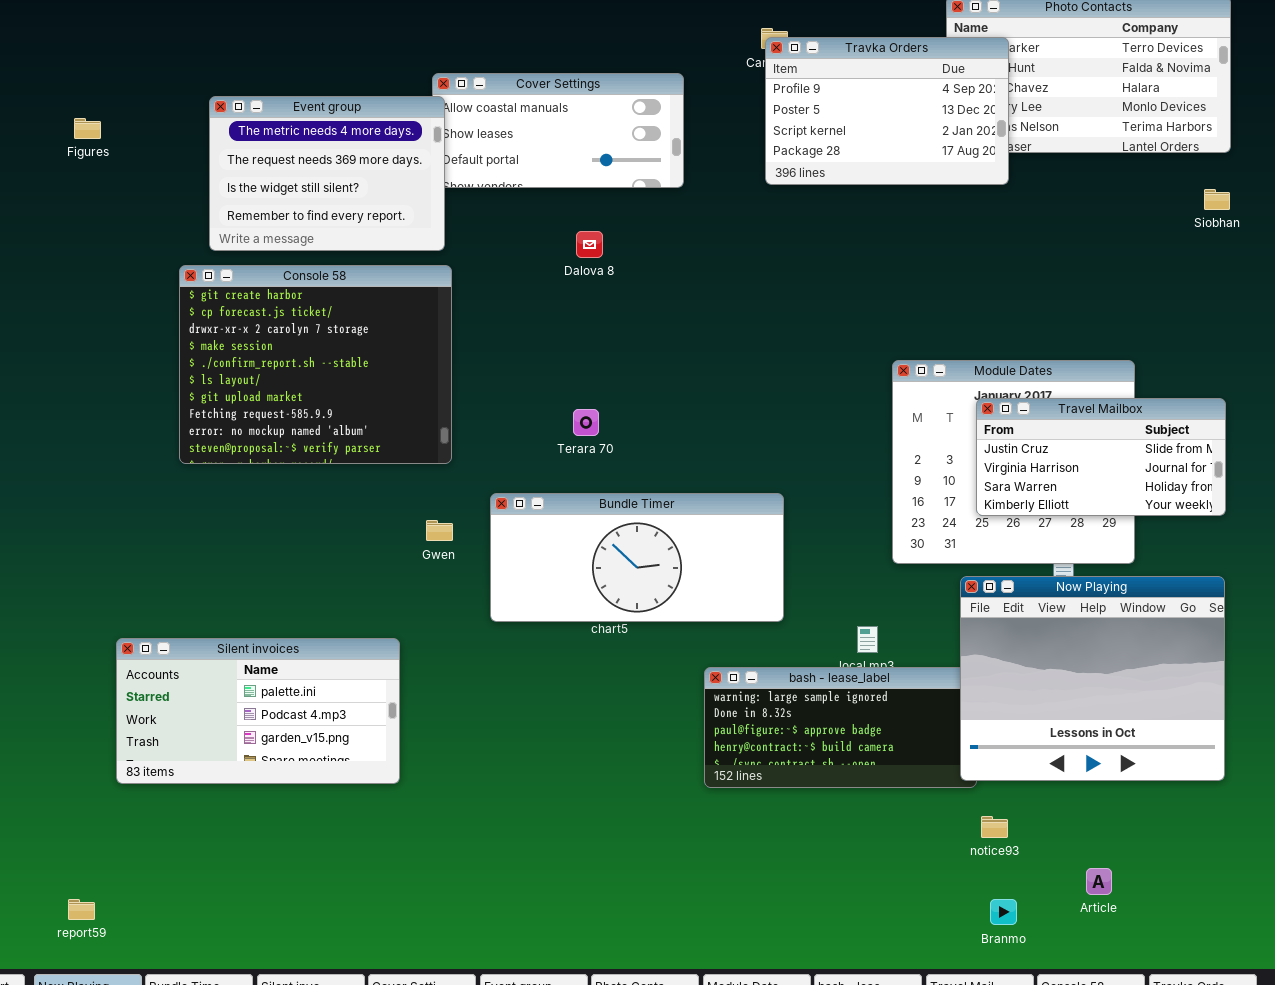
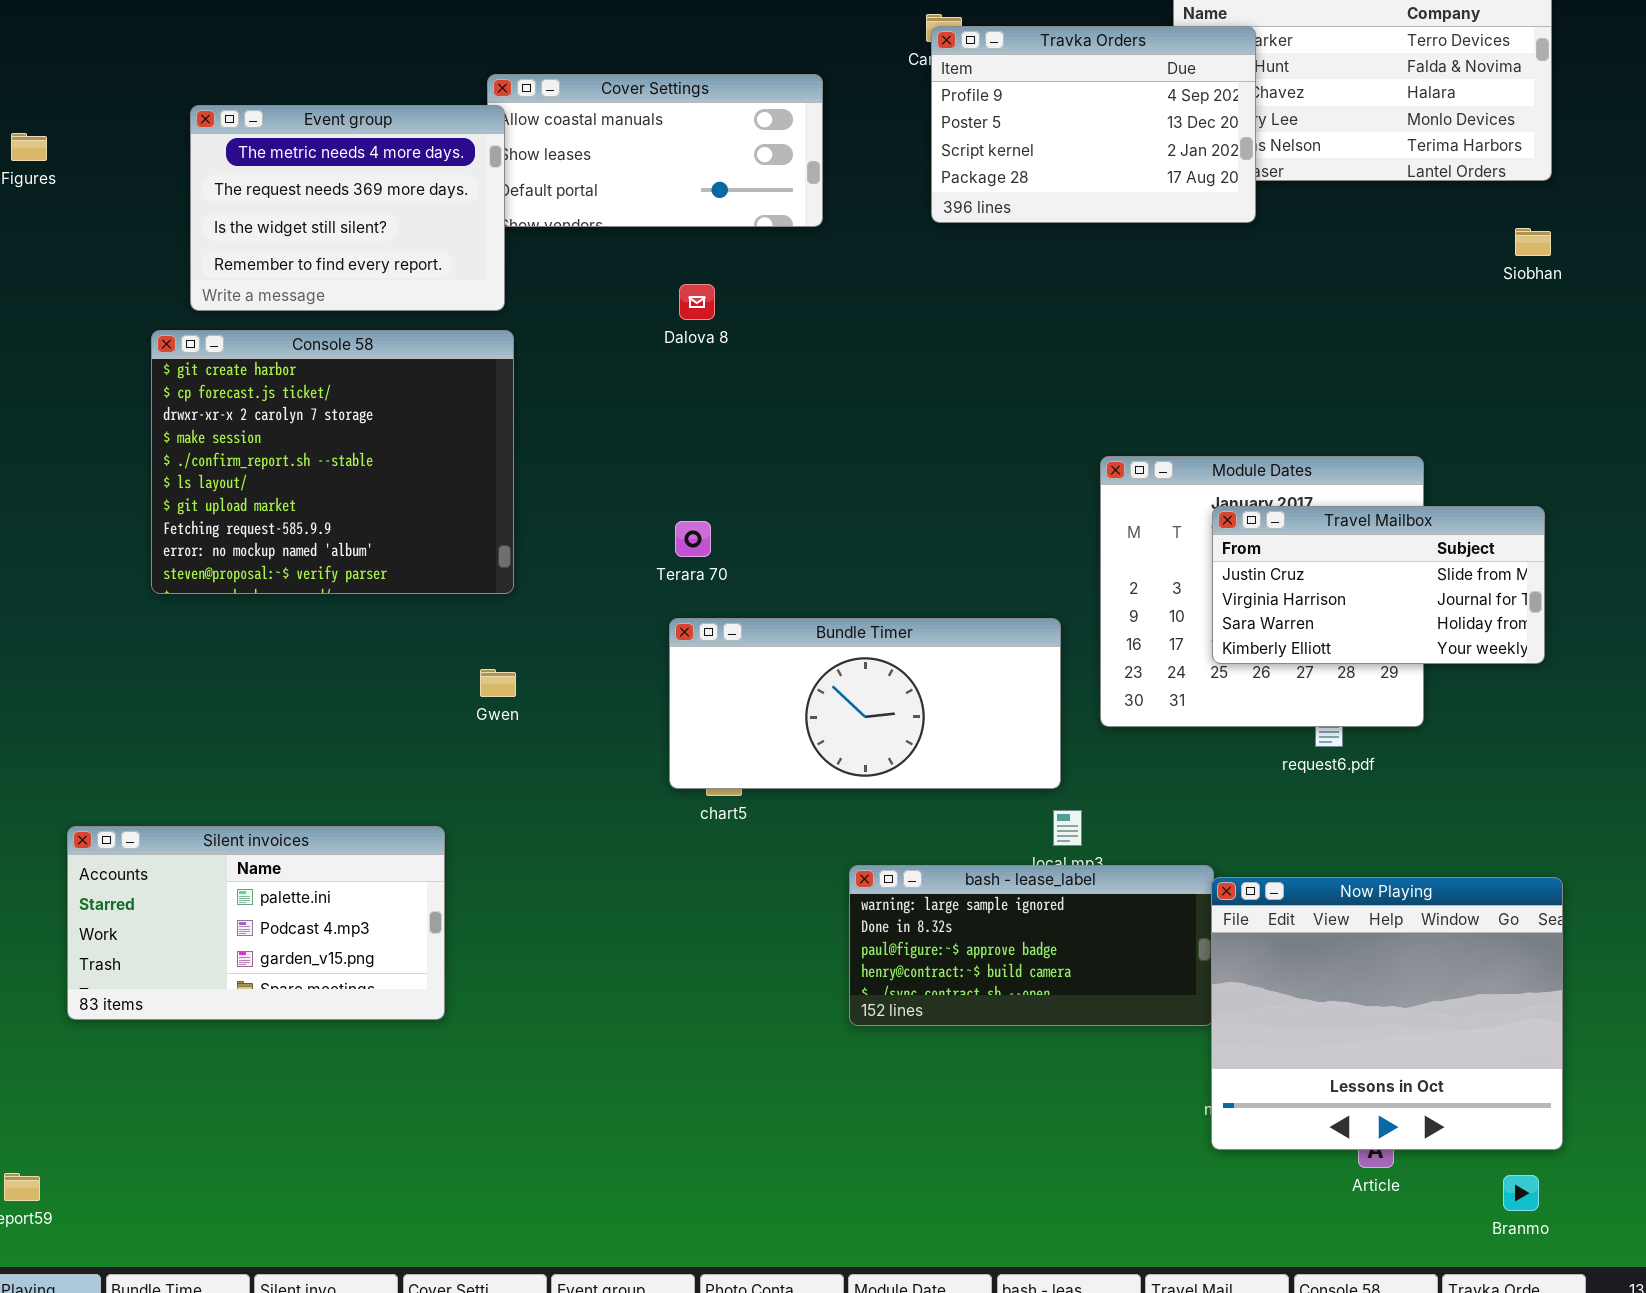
Bundle Timer: [490,493,784,622] -> [669,618,1061,789], moved
Now Playing: [960,576,1225,781] -> [1211,877,1563,1150], moved
Branmo: [990,899,1017,925] -> [1503,1175,1539,1211], moved

